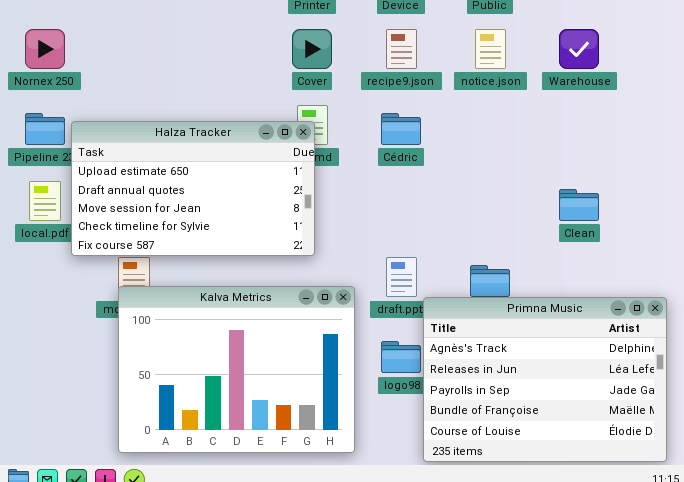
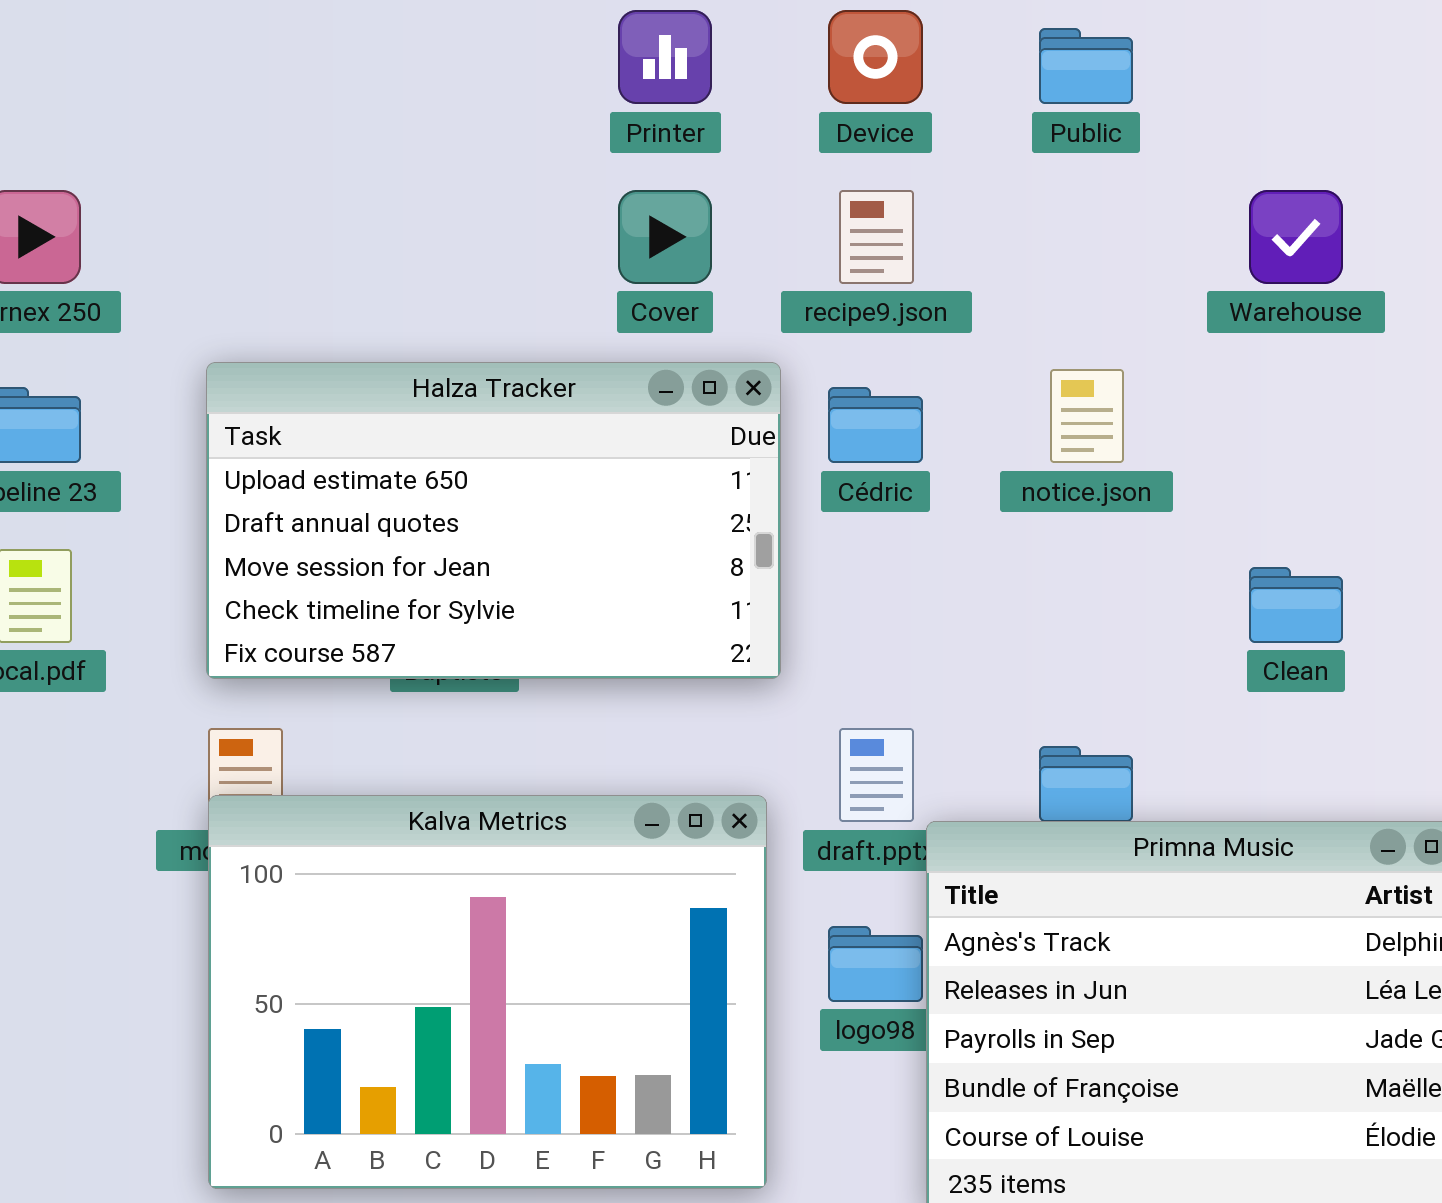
notice.json: [475,29,506,69] -> [1050,369,1124,463], moved
Halza Tracker: [71,121,315,256] -> [206,362,781,679], moved

